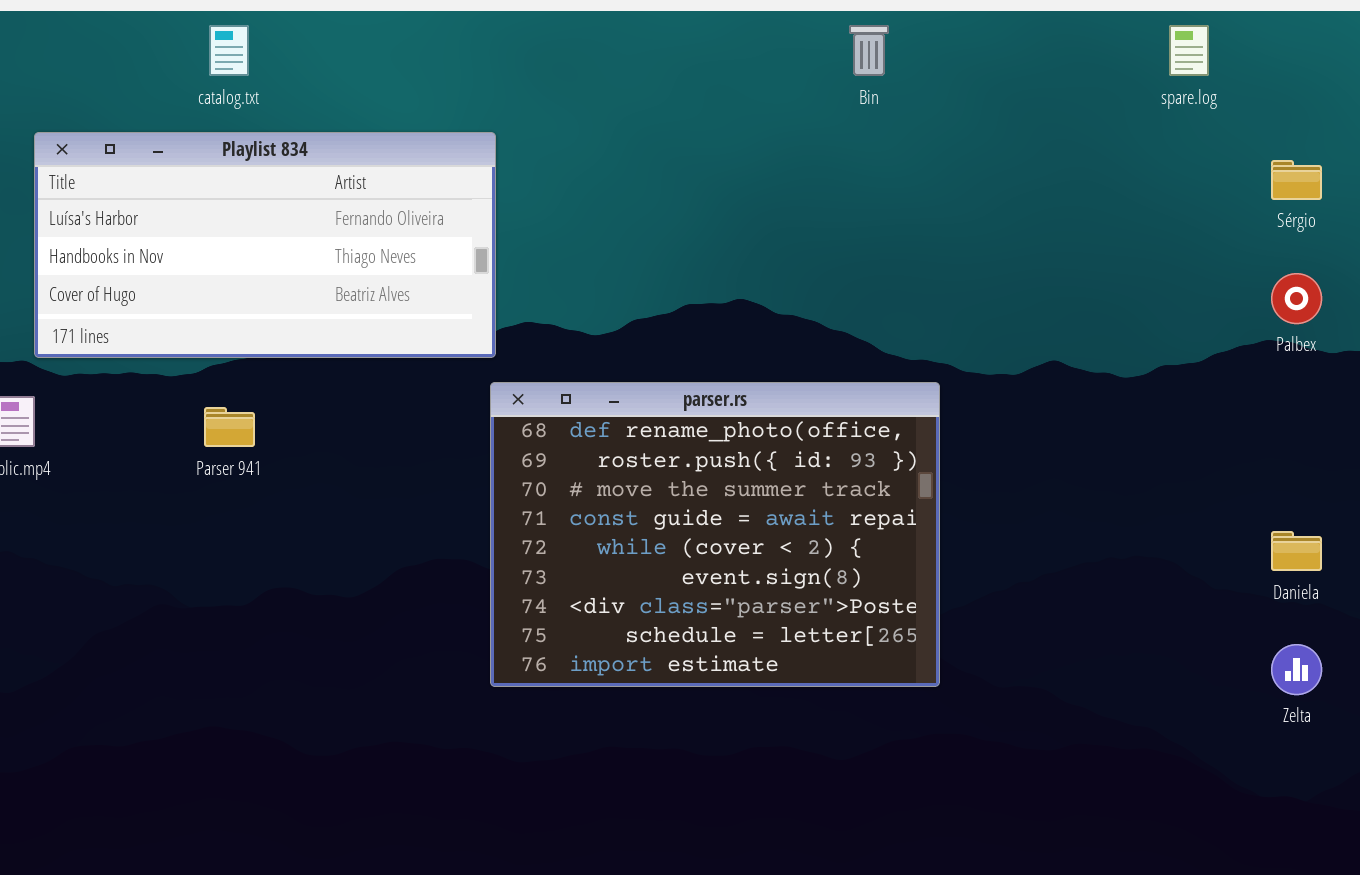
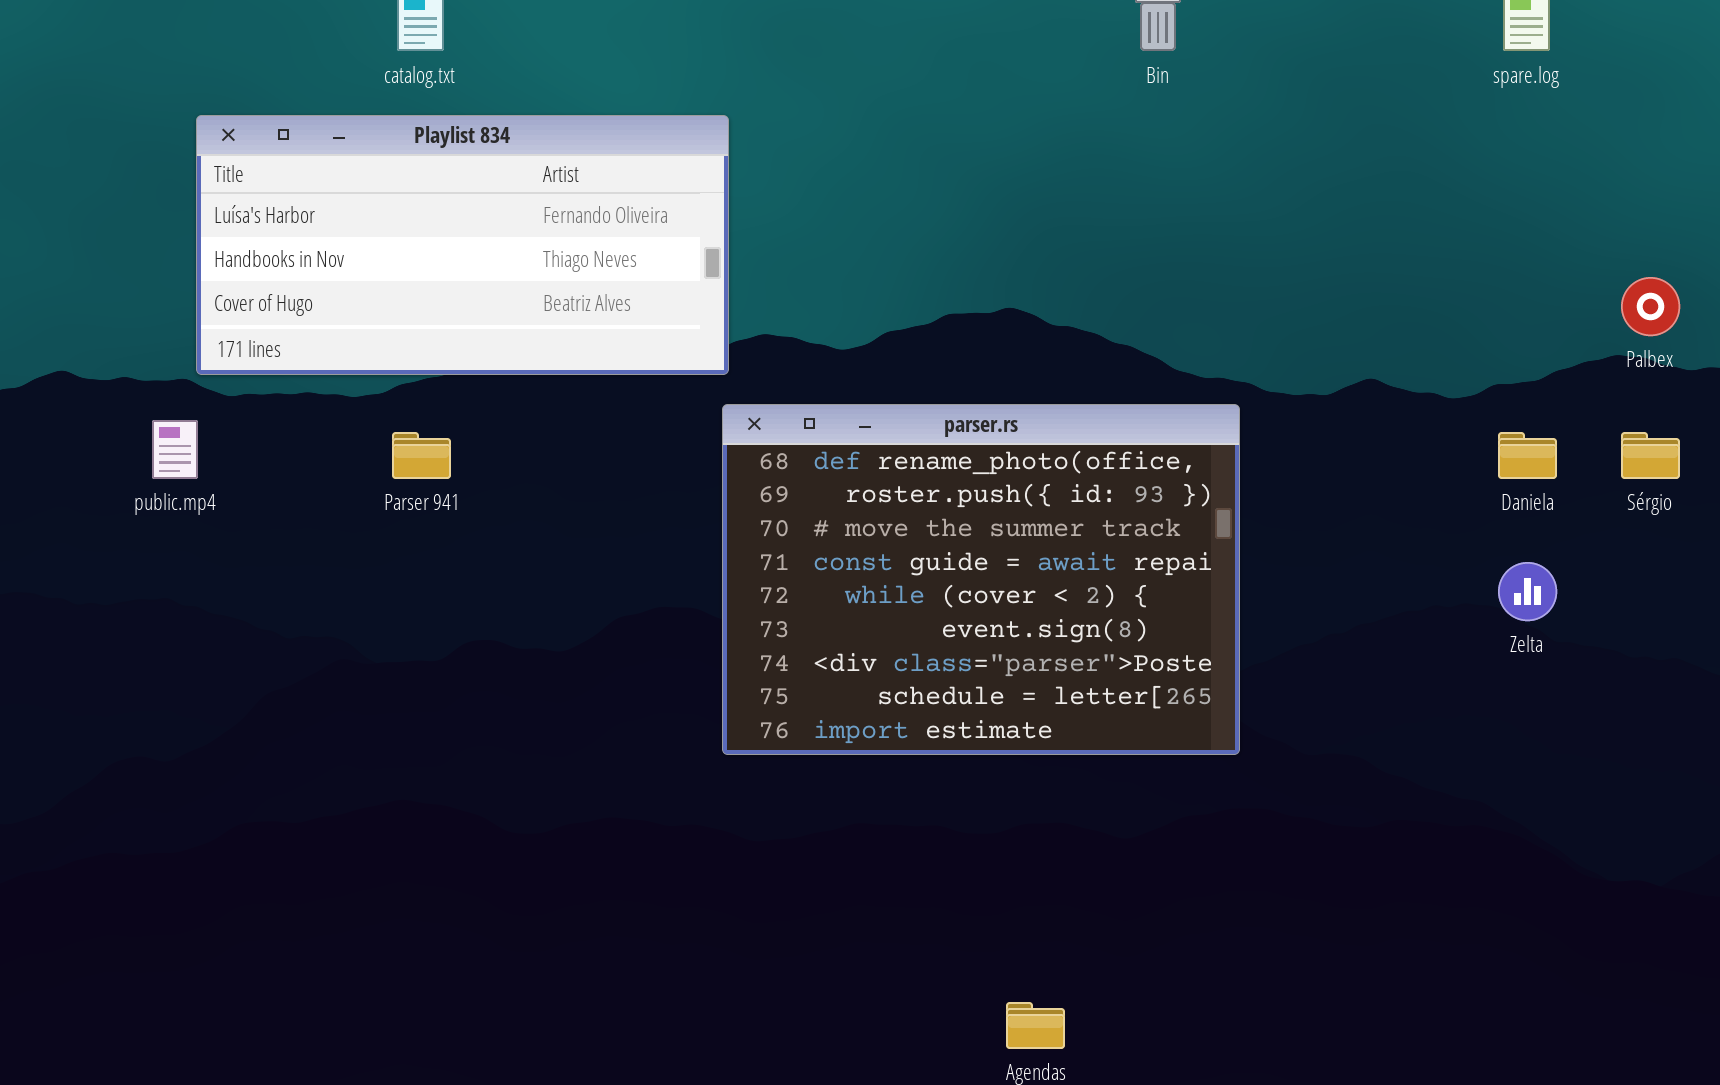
Sérgio: [1271,160,1322,200] -> [1621,432,1680,479], moved
Daniela: [1271,531,1322,571] -> [1498,432,1557,479], moved
Zelta: [1271,644,1322,695] -> [1498,562,1557,621], moved

